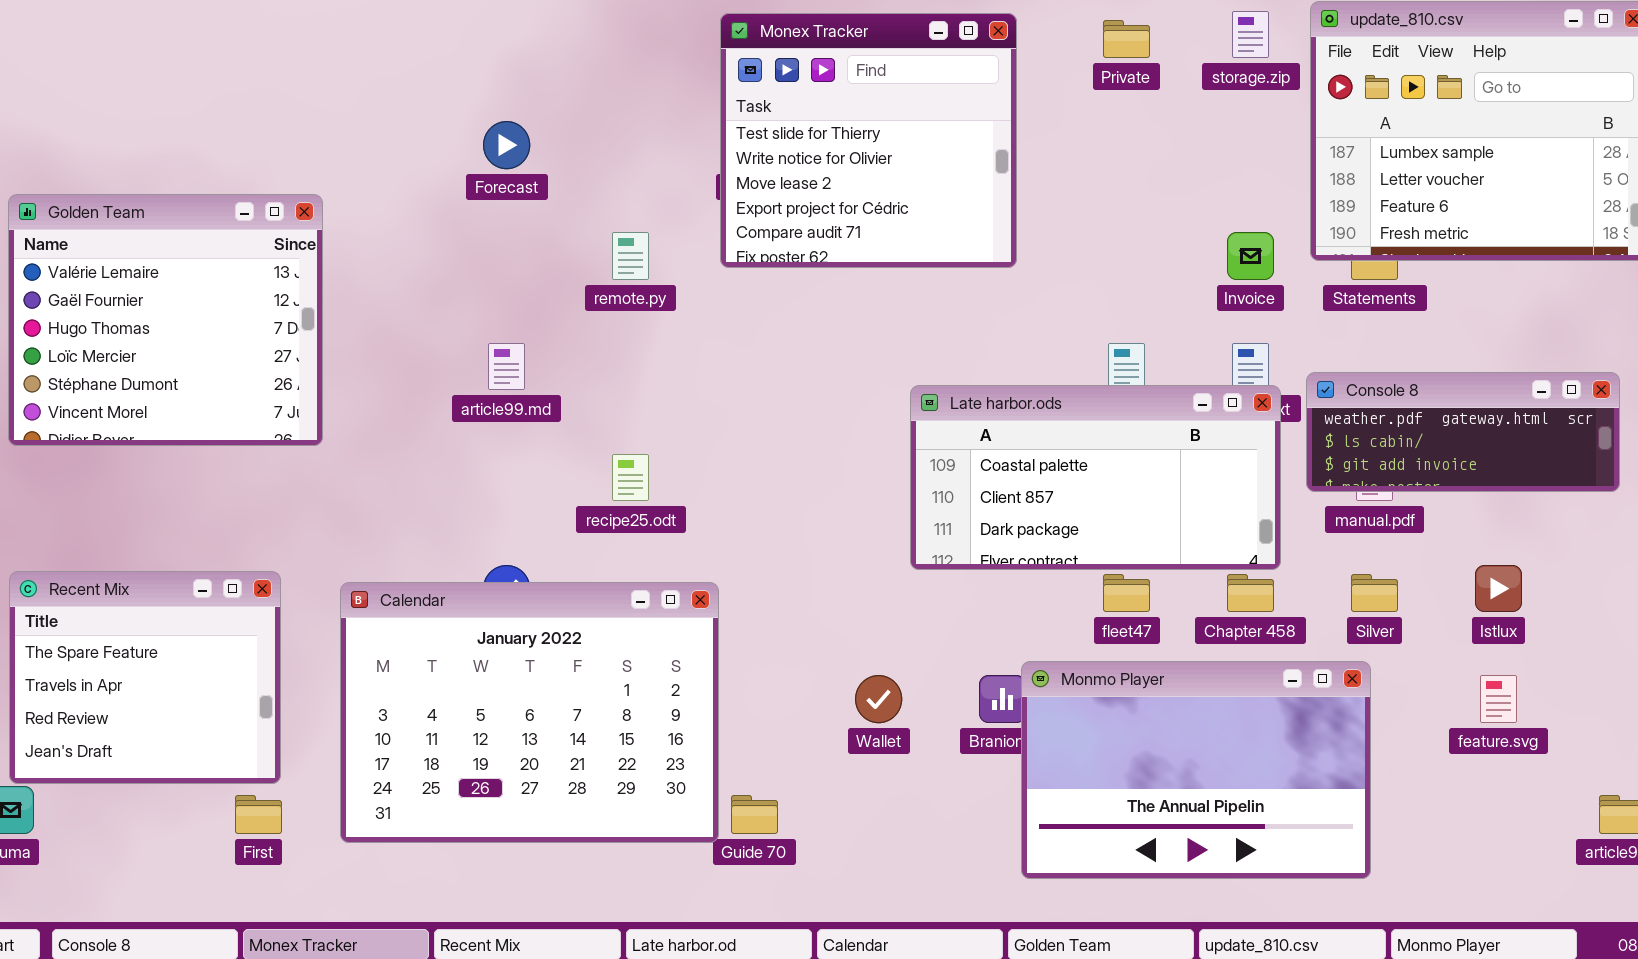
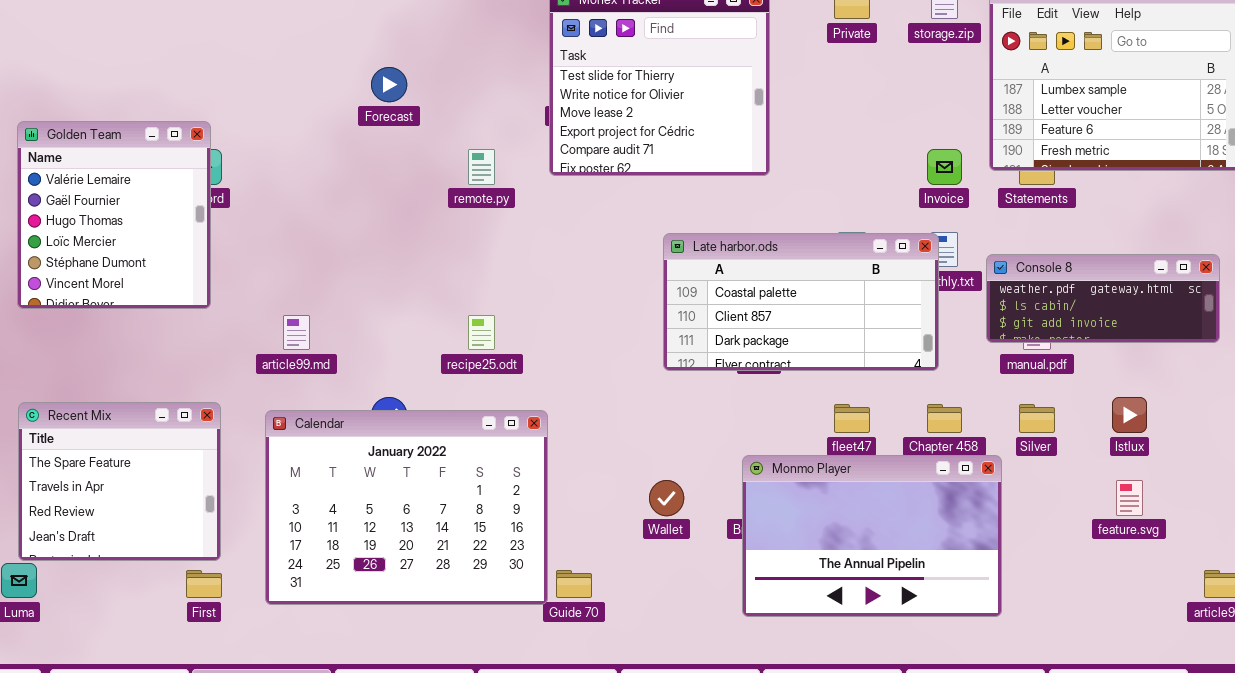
Golden Team: [8,194,323,446] -> [17,121,211,309], resized
article99.md: [488,343,525,390] -> [283,315,310,350], moved
Late harbor.ods: [910,385,1281,570] -> [663,233,939,371], moved
Monmo Player: [1021,661,1371,879] -> [742,455,1002,617], moved

